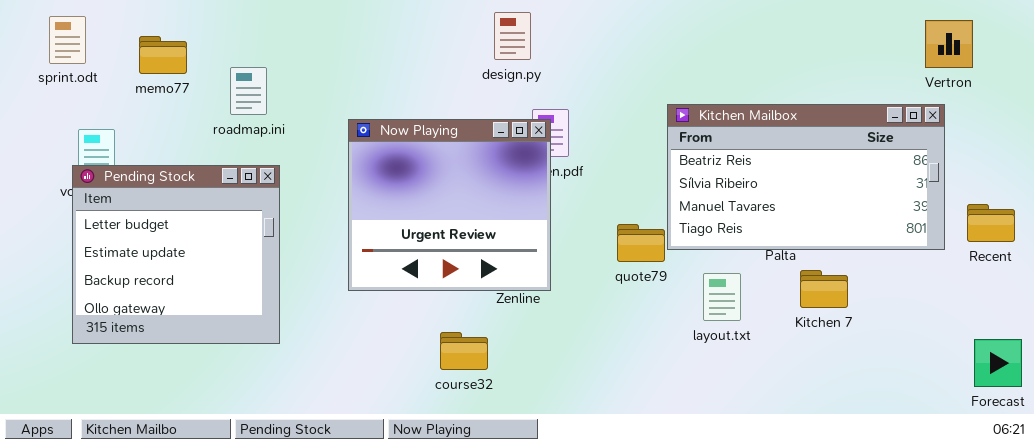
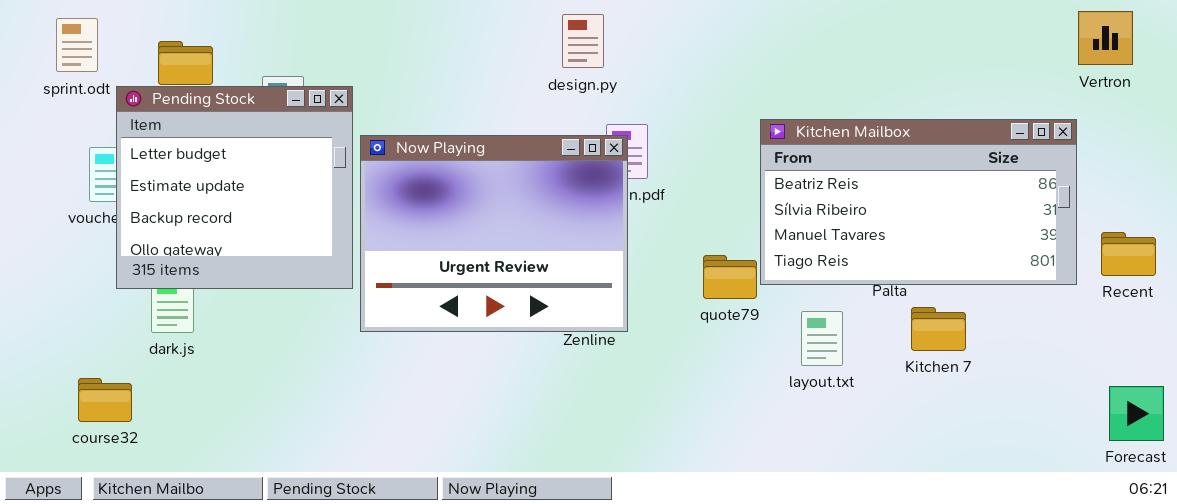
Vertron: [925,20,973,68] -> [1078,11,1133,65], moved
Now Playing: [348,119,551,291] -> [360,135,628,332], resized
Pending Stock: [72,165,280,344] -> [116,86,353,289], moved
course32: [440,332,488,370] -> [78,378,132,422], moved

